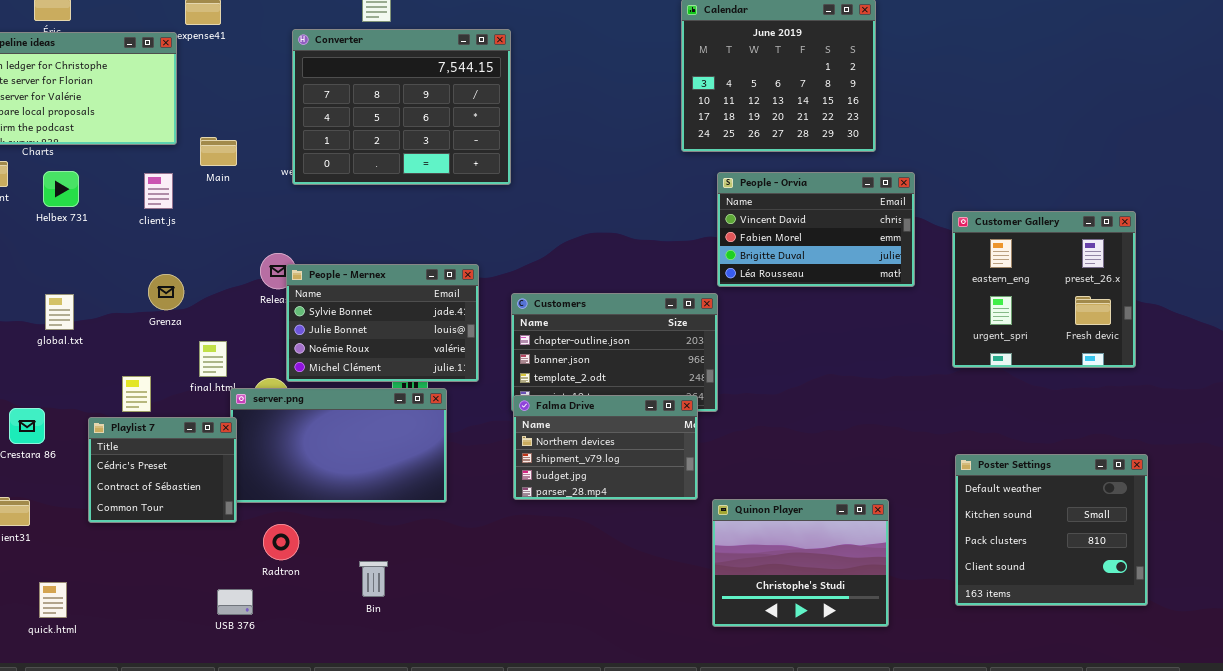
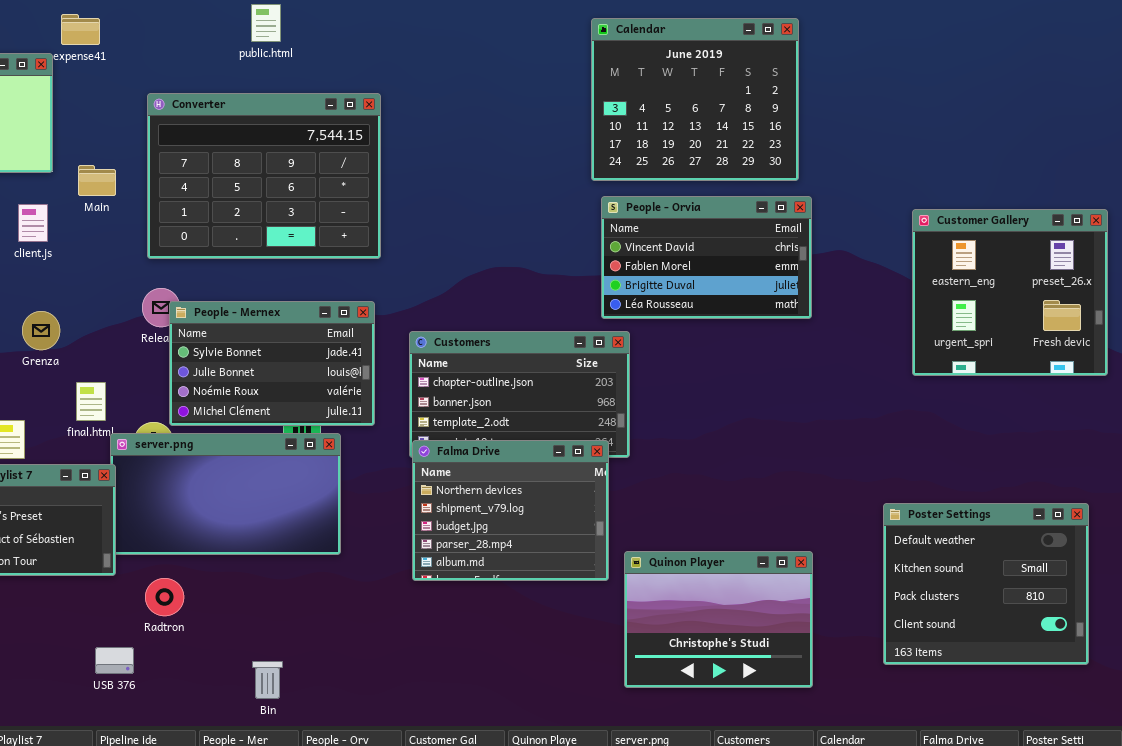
Converter: [292,29,511,185] -> [147,93,381,259], moved
People - Orvia: [717,172,915,287] -> [601,196,812,319], moved
Customer Gallery: [952,211,1136,368] -> [912,209,1108,376], moved
Falma Drive: [513,395,698,500] -> [412,440,609,581], resized
Bin: [359,561,388,597] -> [252,661,283,699], moved

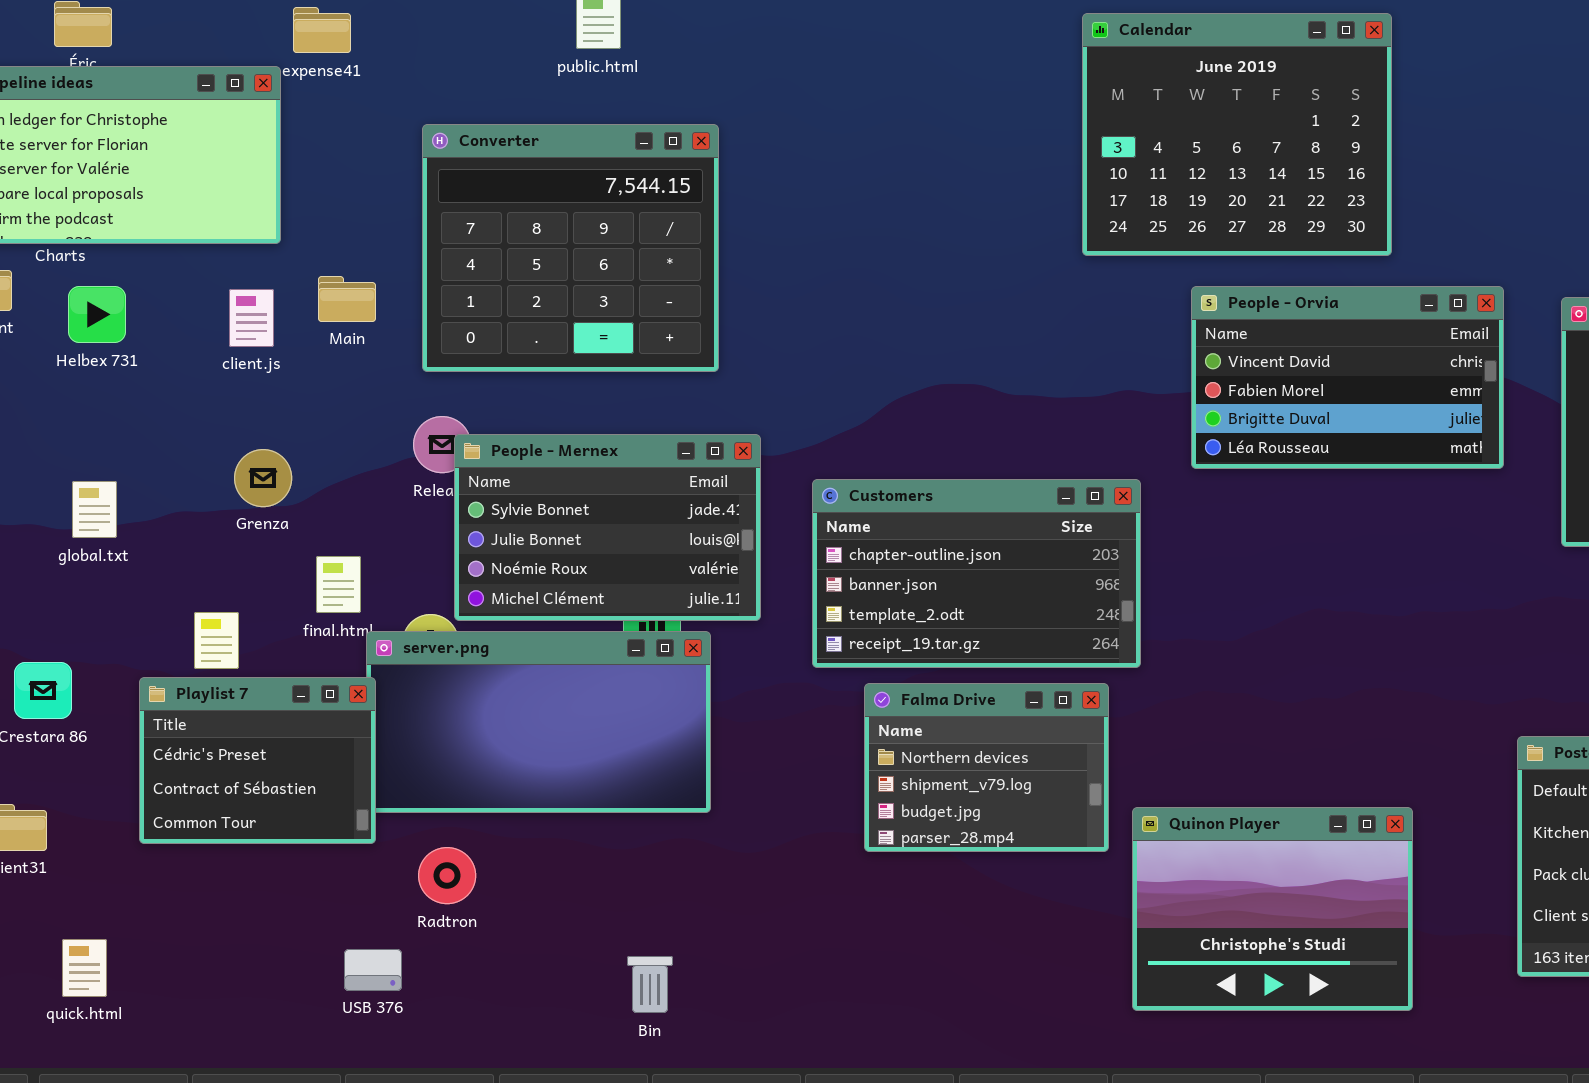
Converter: [147,93,381,259] -> [422,124,719,372], resized
Main: [78,165,116,196] -> [318,276,376,322], moved
People - Orvia: [601,196,812,319] -> [1191,286,1504,469], moved
Falma Drive: [412,440,609,581] -> [864,683,1109,852], resized
Bin: [252,661,283,699] -> [627,956,673,1013], moved

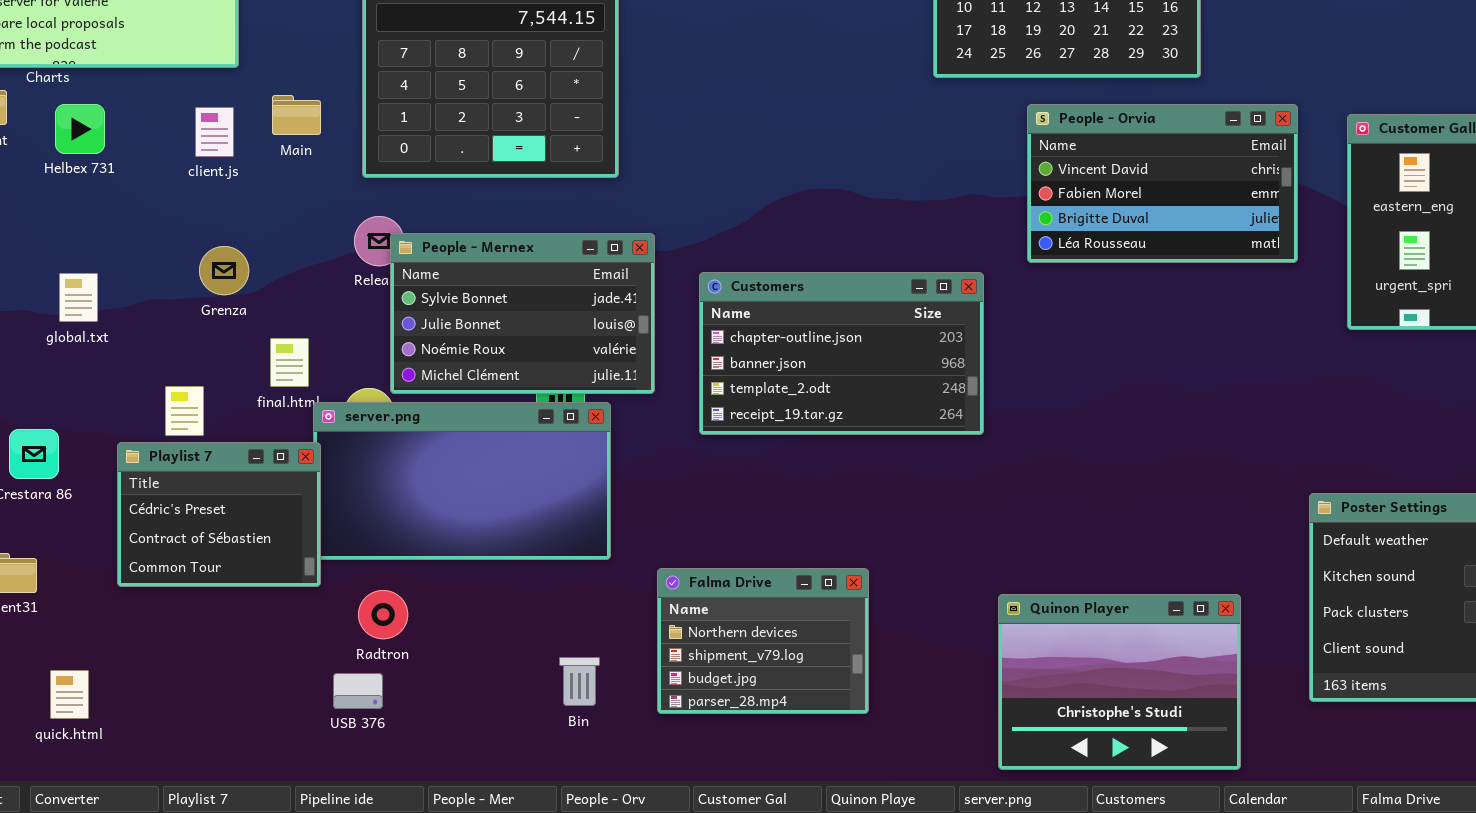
Falma Drive: [864,683,1109,852] -> [657,568,869,714], moved
Quinon Player: [1132,807,1413,1011] -> [998,594,1241,770], moved
USB 376: [344,949,402,991] -> [333,673,383,709], moved
Bin: [627,956,673,1013] -> [559,657,600,706], moved

